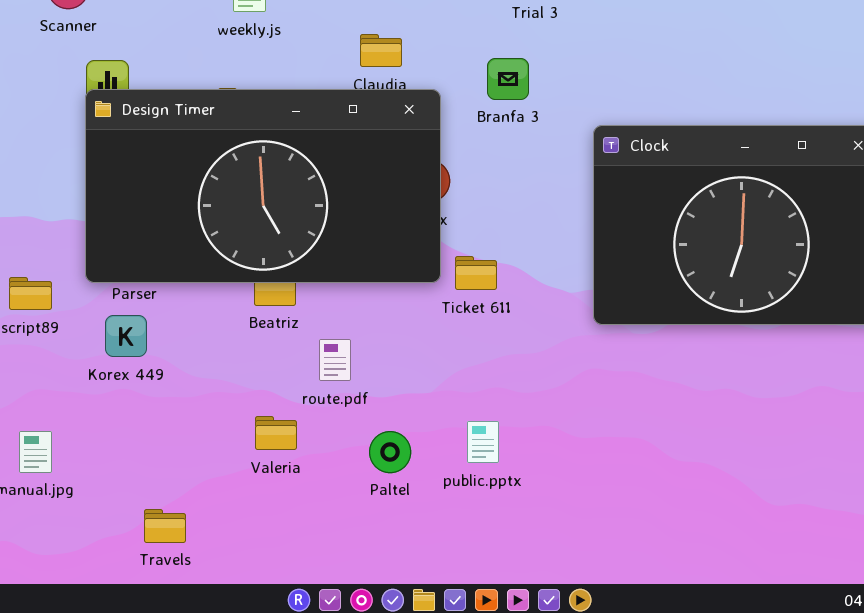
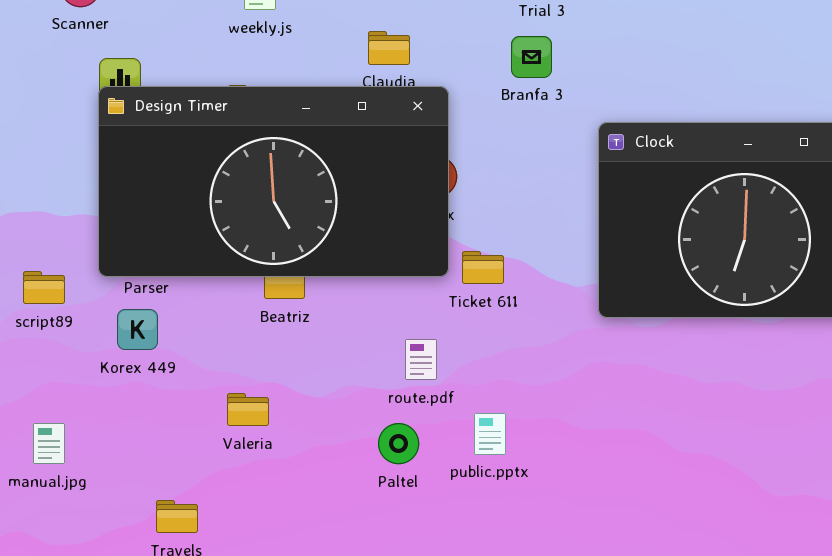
Branfa 3: [487,58,529,100] -> [511,36,552,78], moved
route.pdf: [319,339,351,381] -> [405,339,437,380], moved
Valeria: [255,416,297,450] -> [227,393,269,426], moved

